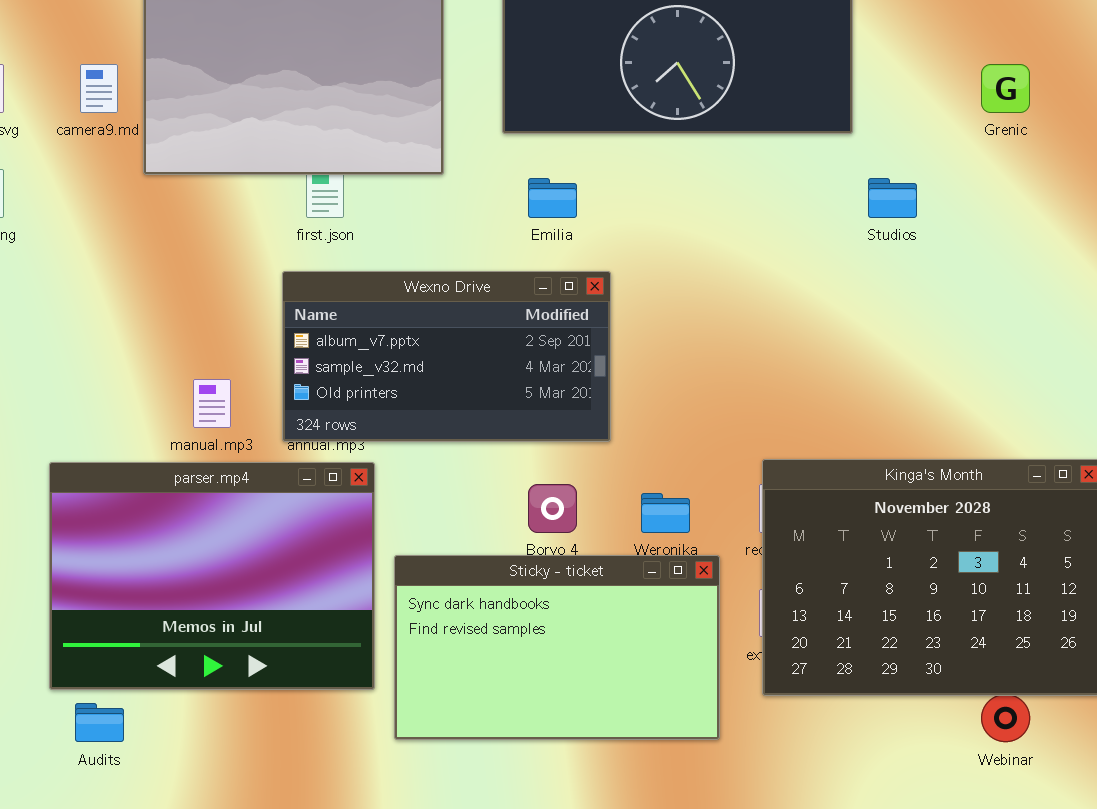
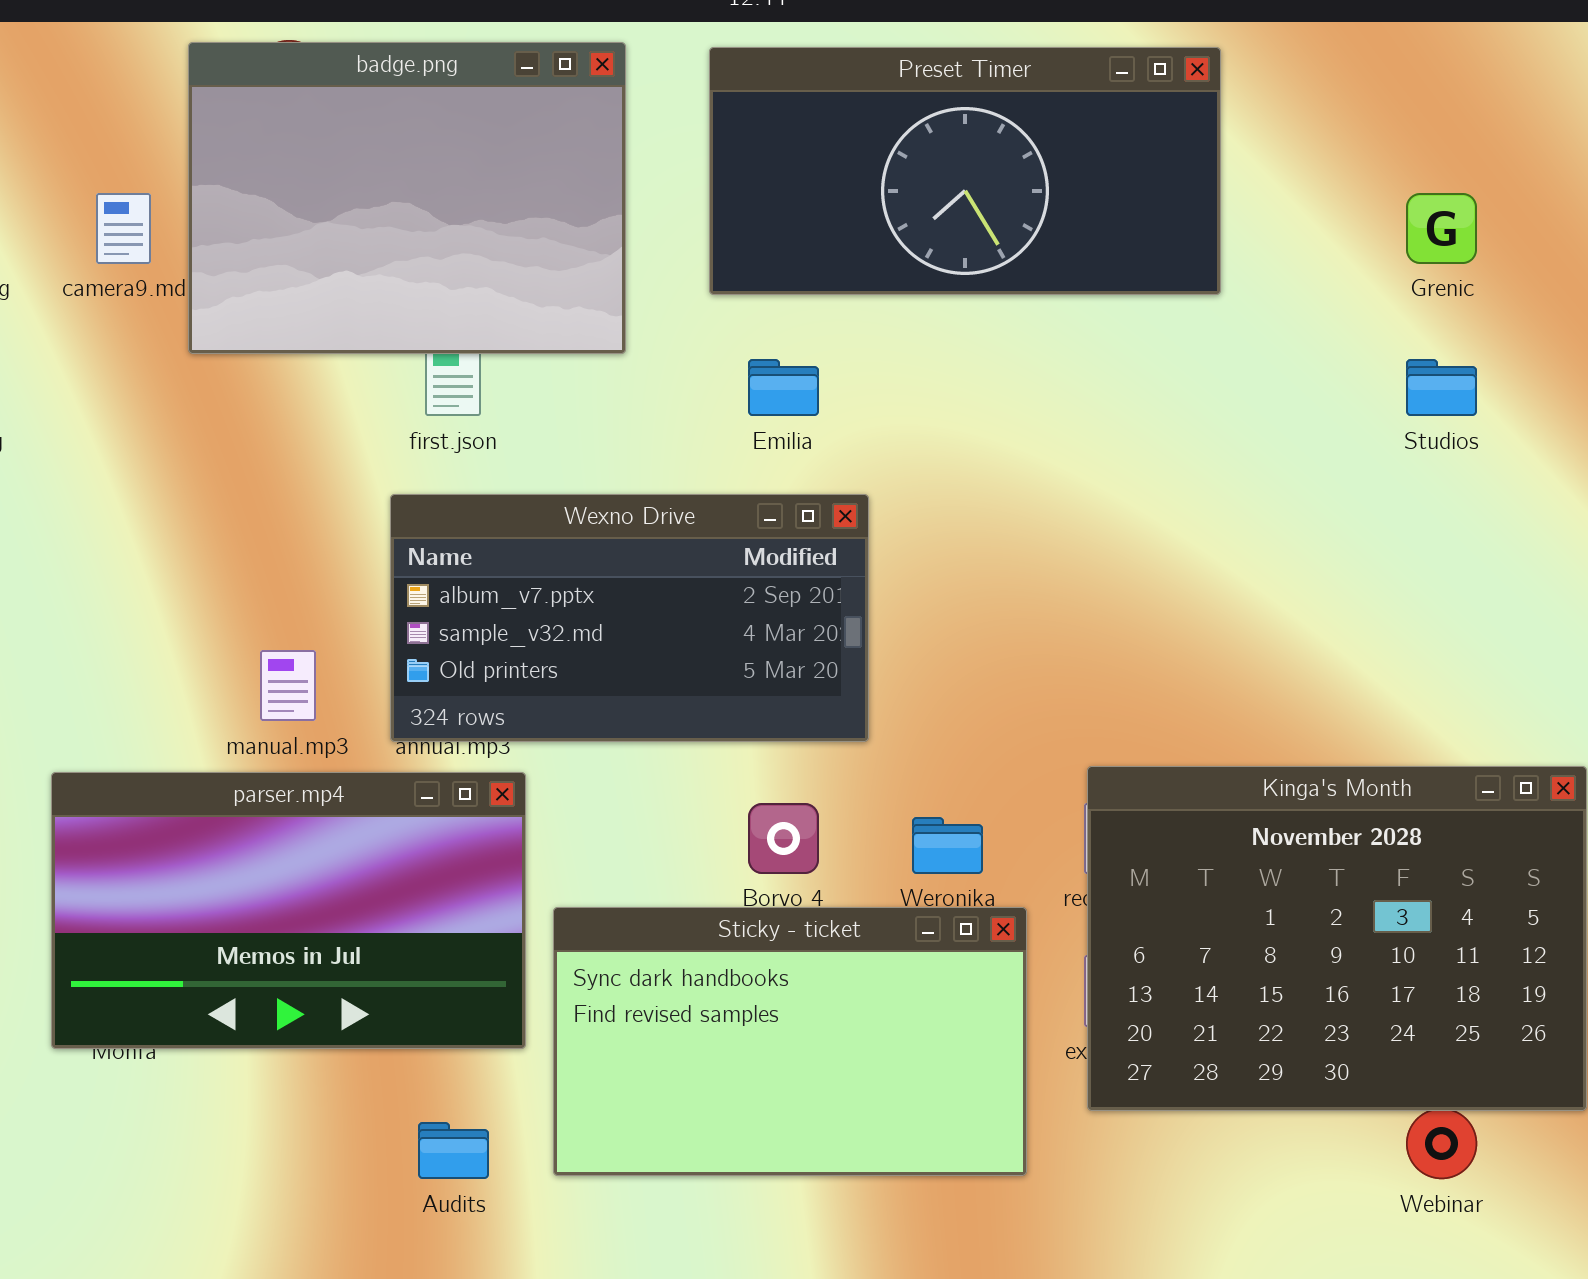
Studios: [868,178,917,218] -> [1406,359,1477,416], moved
parser.mp4: [49,462,375,690] -> [51,772,526,1049], resized
Audits: [75,703,124,742] -> [418,1122,489,1179], moved

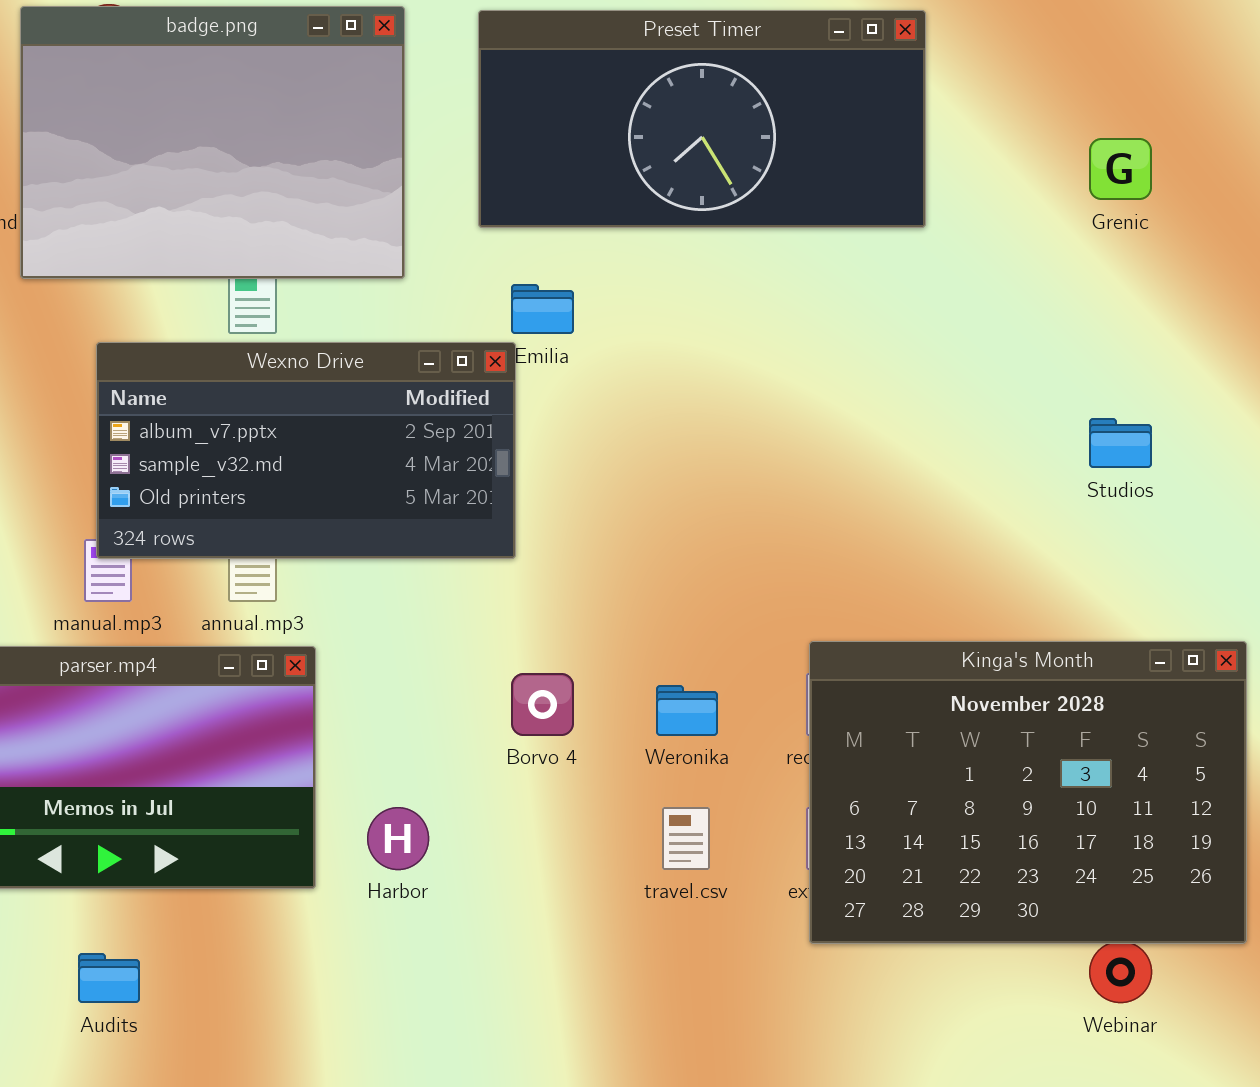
Studios: [1406,359,1477,416] -> [1089,418,1152,468], moved
Wexno Drive: [390,494,869,742] -> [96,342,516,559], moved
Sticky - ticket: [553,907,1027,1176] -> none, closed
Audits: [418,1122,489,1179] -> [78,953,140,1003], moved

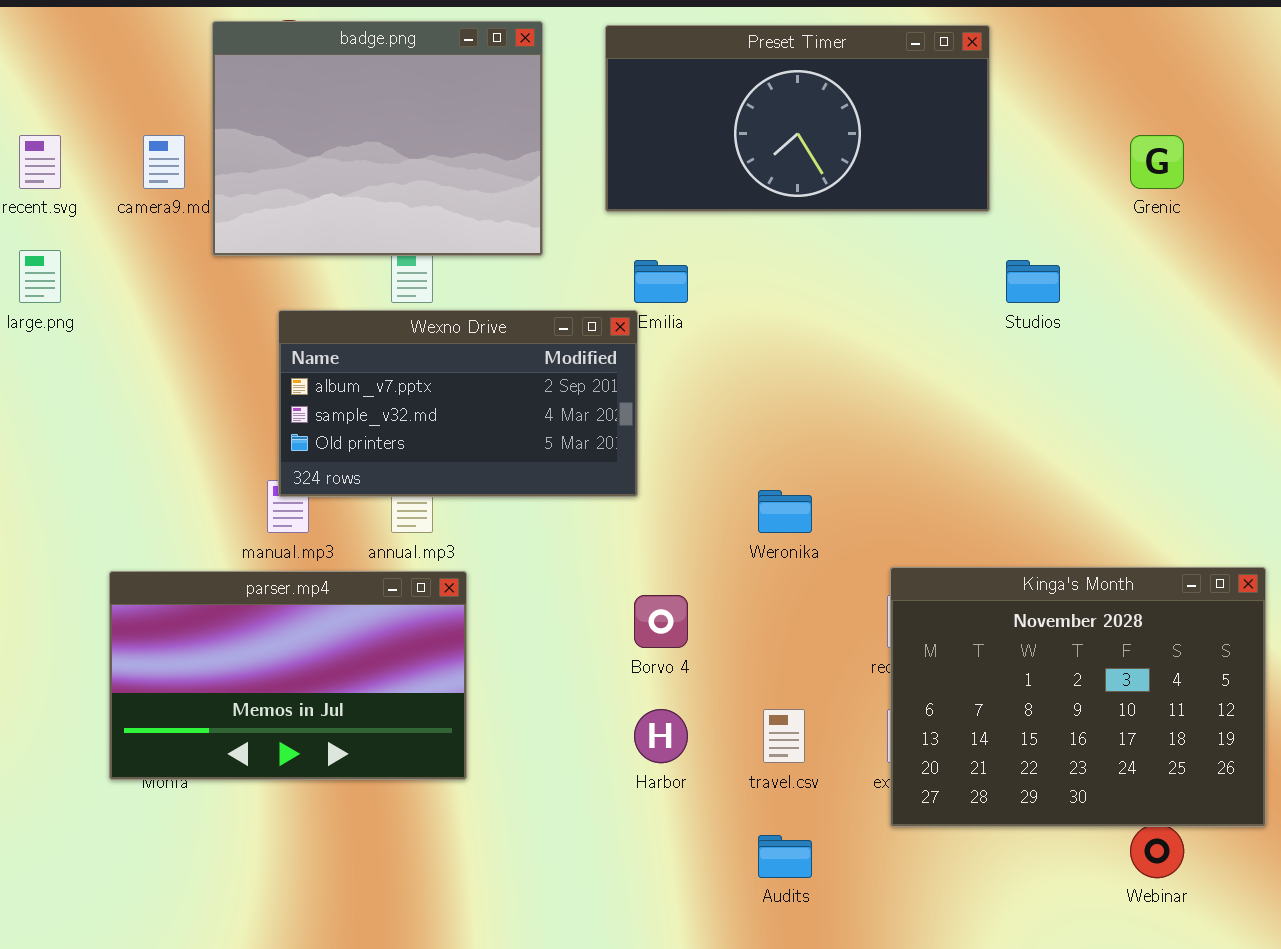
Studios: [1089,418,1152,468] -> [1006,260,1060,303], moved
Weronika: [656,685,718,736] -> [758,490,812,533], moved
Harbor: [367,807,429,870] -> [634,709,688,763], moved
Audits: [78,953,140,1003] -> [758,835,812,878], moved

